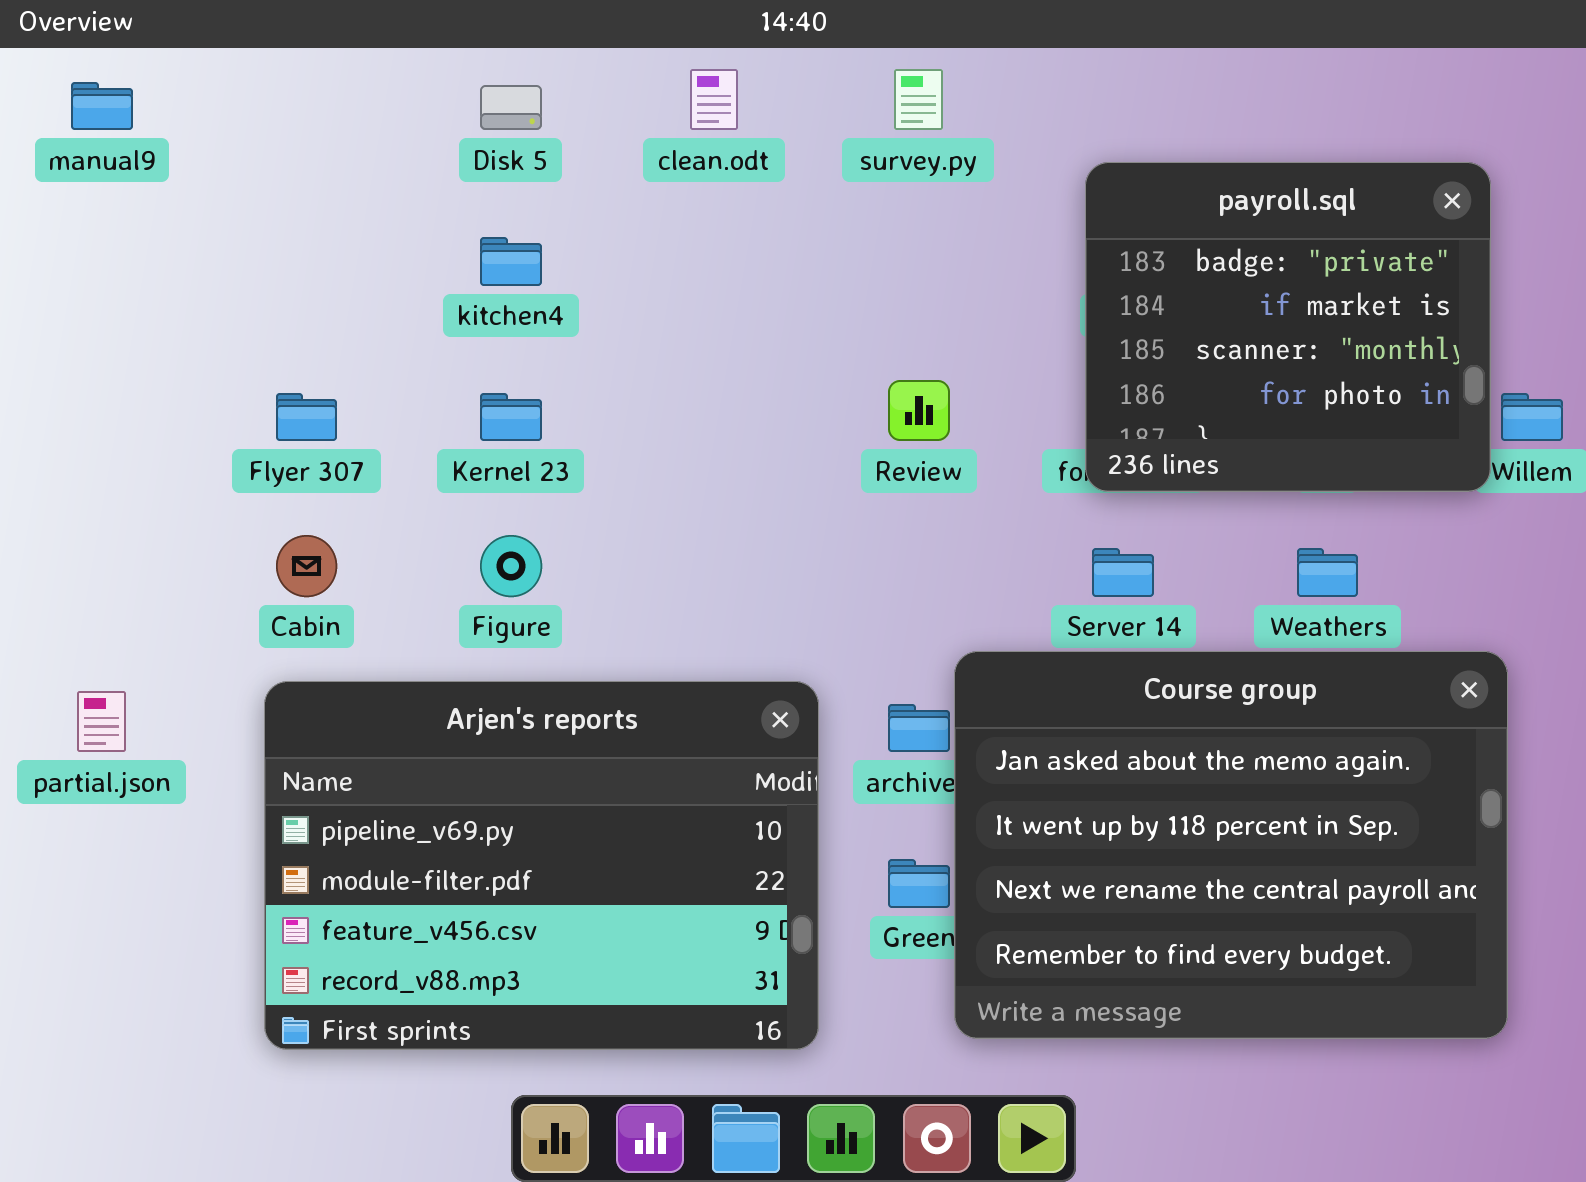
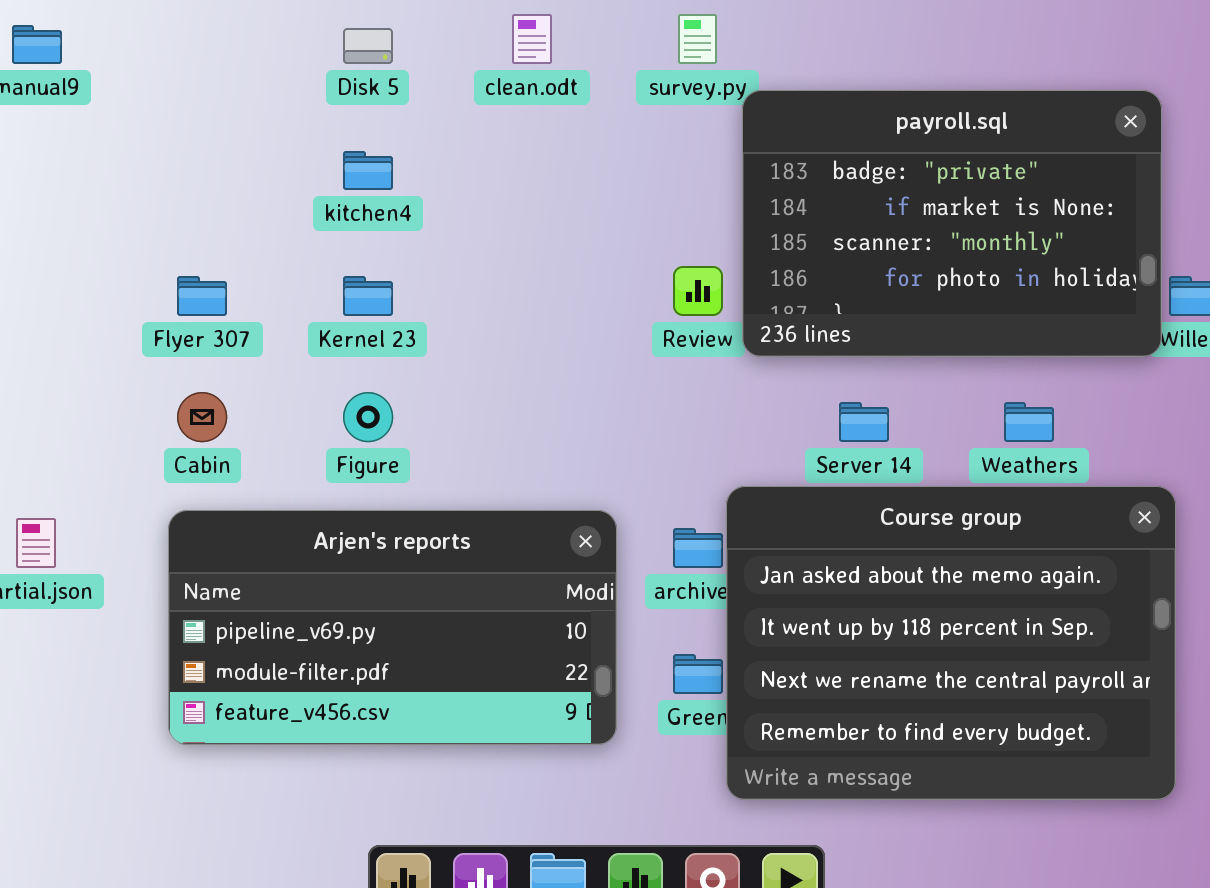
payroll.sql: [1085,162,1491,492] -> [742,90,1162,357], resized
Arjen's reports: [264,681,819,1050] -> [168,510,617,745], resized

